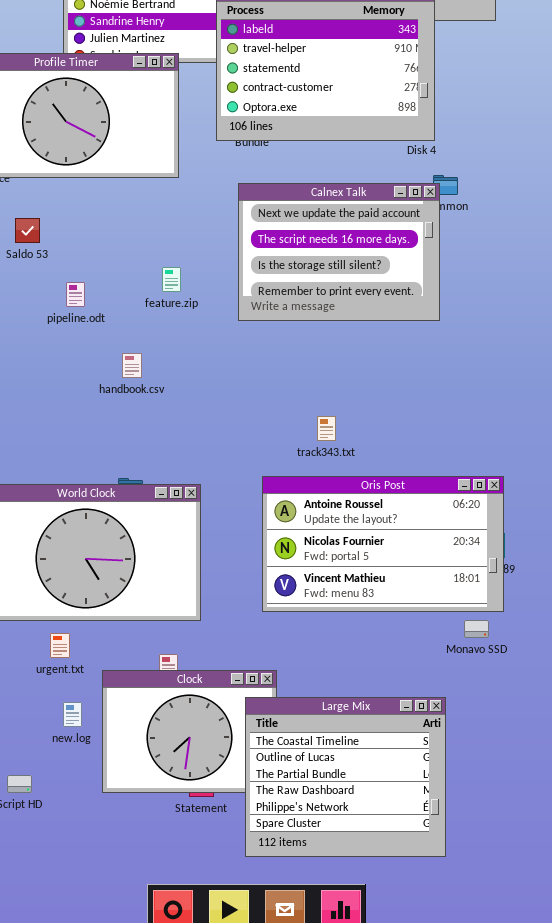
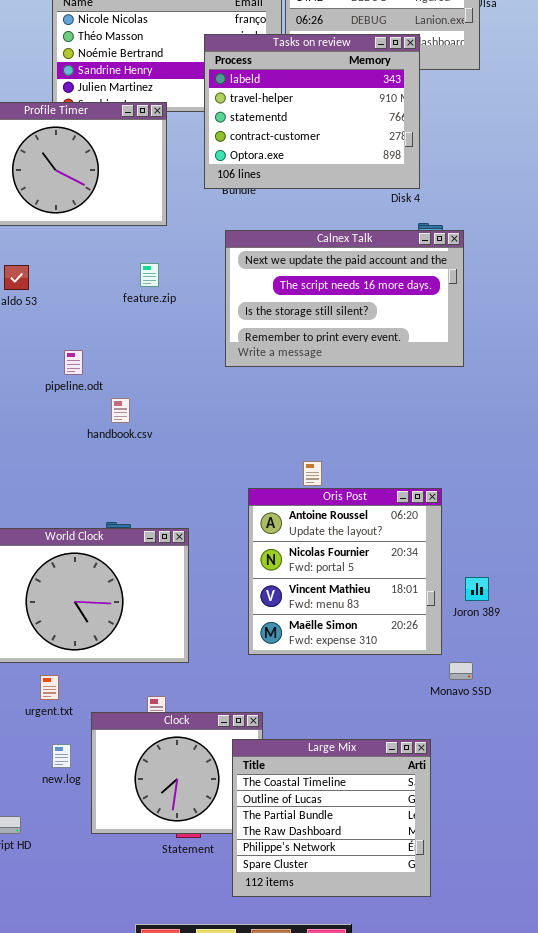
Calnex Talk: [238,183,440,321] -> [225,230,464,367], resized
feature.zip: [162,267,181,292] -> [140,263,159,287], moved
pipeline.odt: [66,282,85,307] -> [64,350,83,375], moved
Oris Post: [262,476,504,612] -> [248,488,442,655], resized

